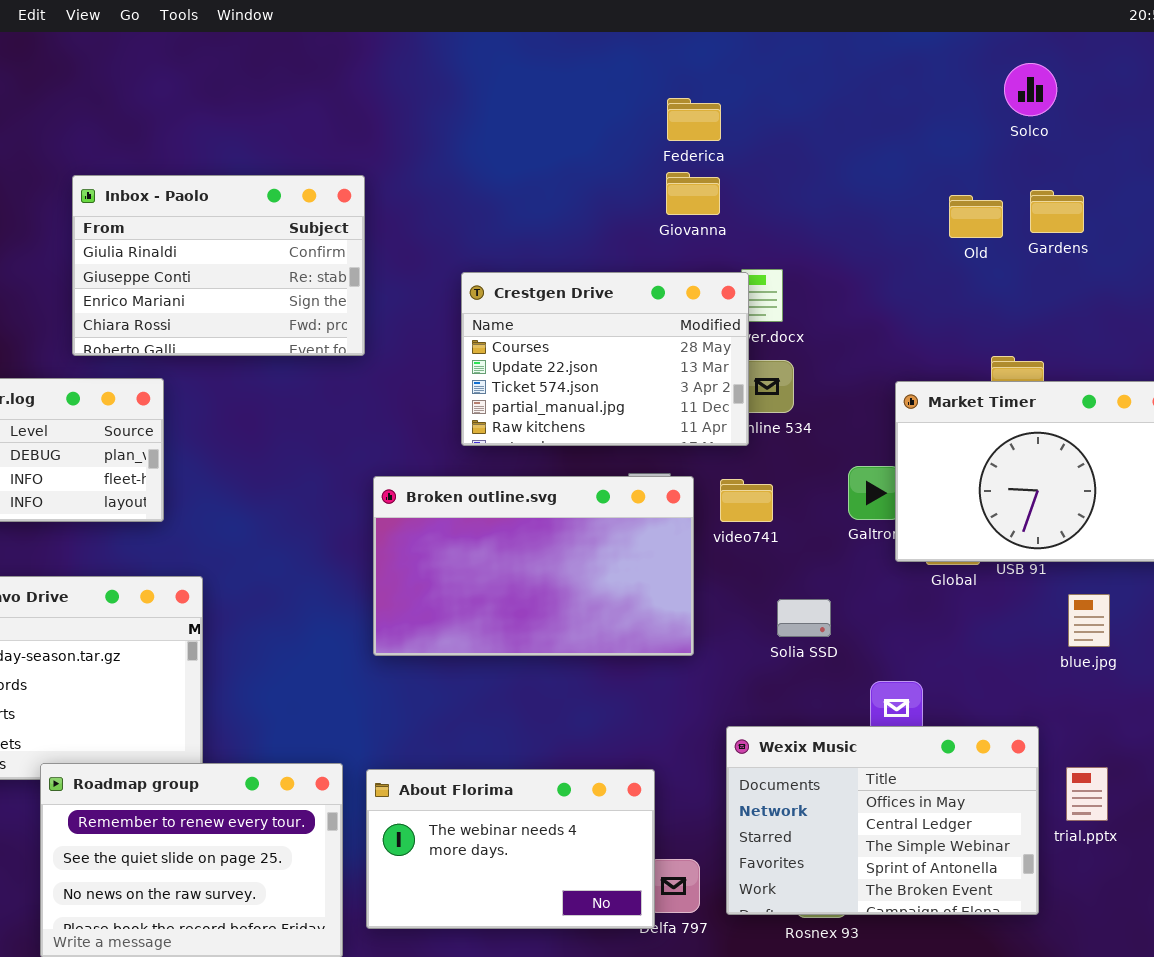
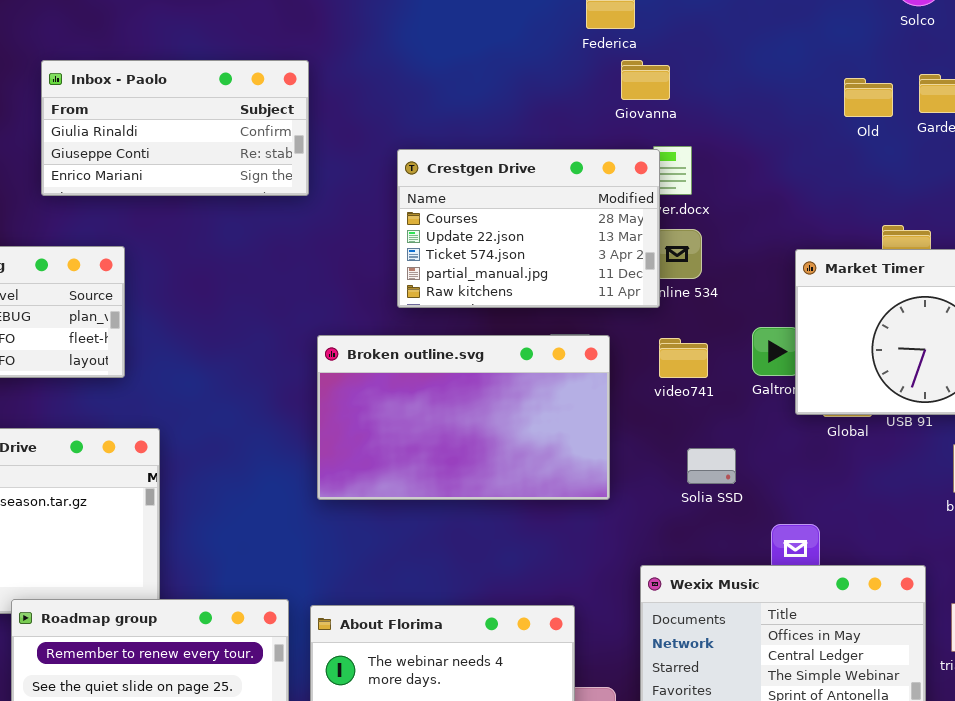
Giovanna: [666,172,720,215] -> [621,60,670,100], moved
Inbox - Paolo: [72,175,365,356] -> [41,60,309,196], resized
video741: [720,479,773,522] -> [659,338,708,378], moved

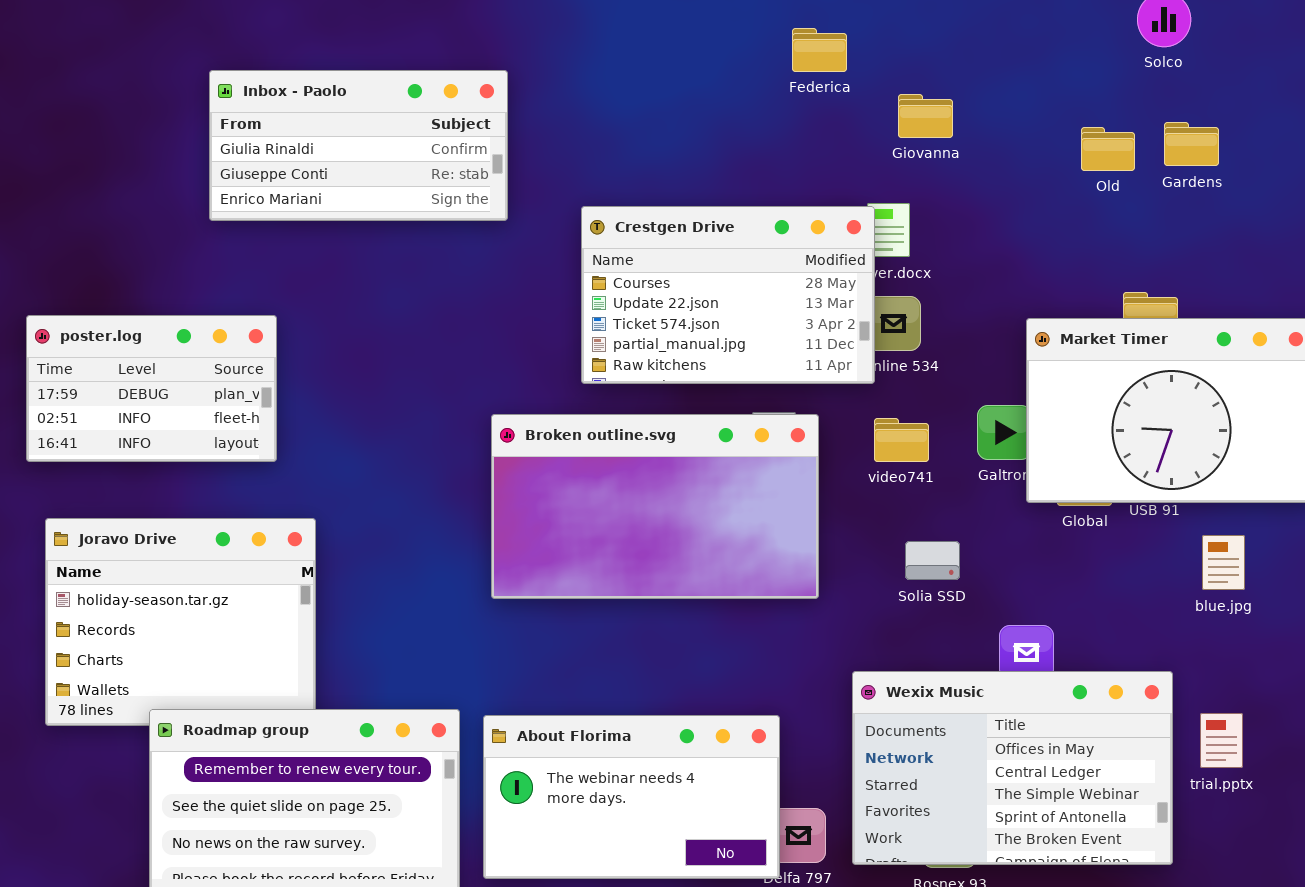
Inbox - Paolo: [41,60,309,196] -> [209,70,508,221], moved
Giovanna: [621,60,670,100] -> [898,94,953,138], moved

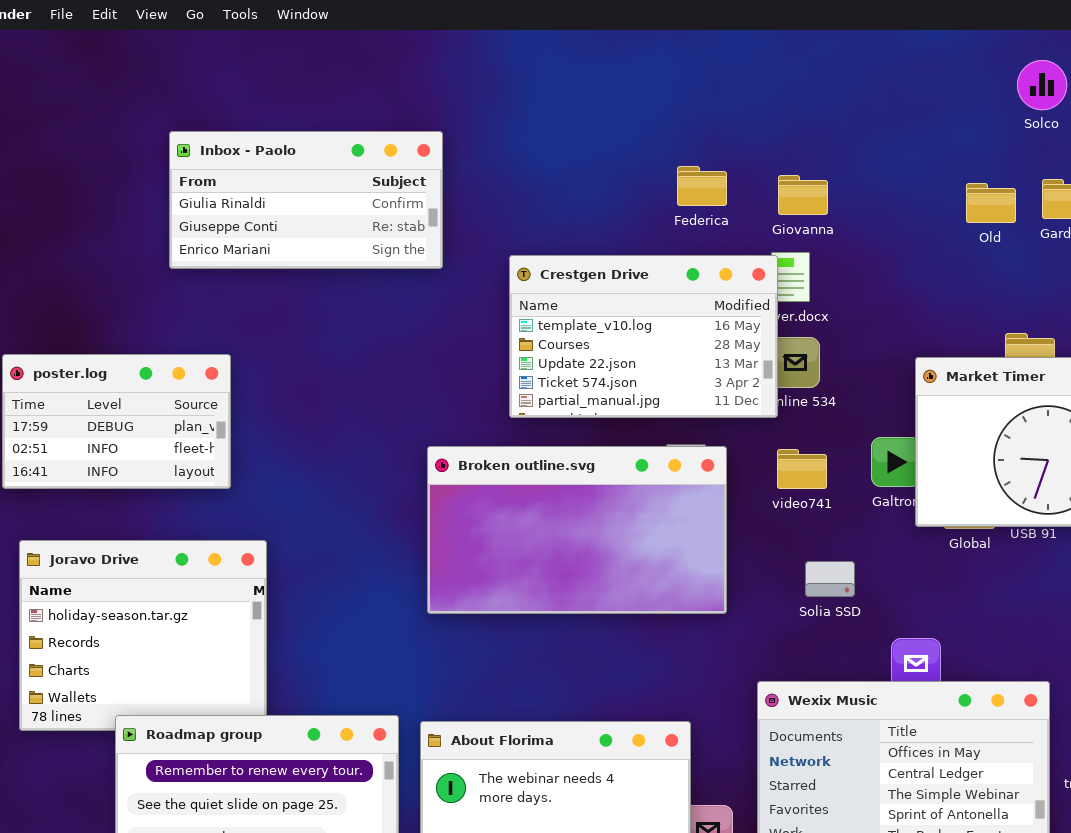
Federica: [792,28,847,72] -> [677,166,727,206], moved
Giovanna: [898,94,953,138] -> [778,175,828,215], moved
Crestgen Drive: [581,206,875,384] -> [509,255,778,418], scrolled up 1 row

